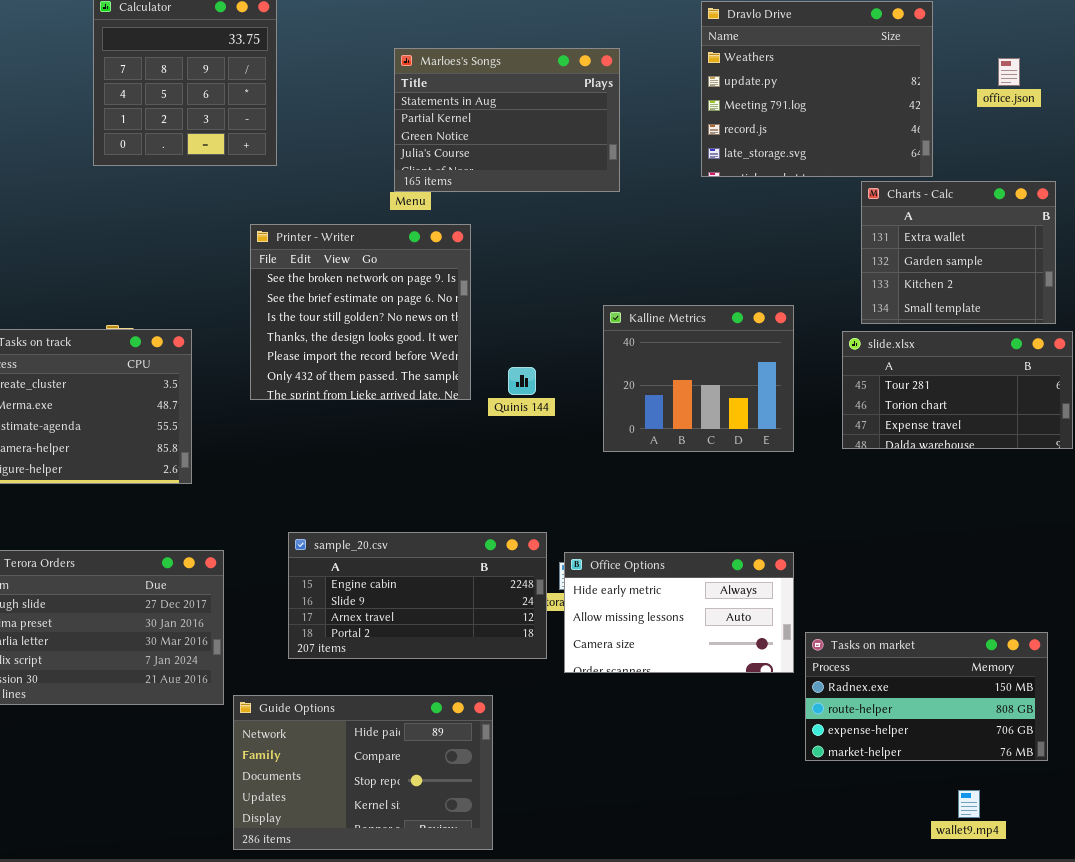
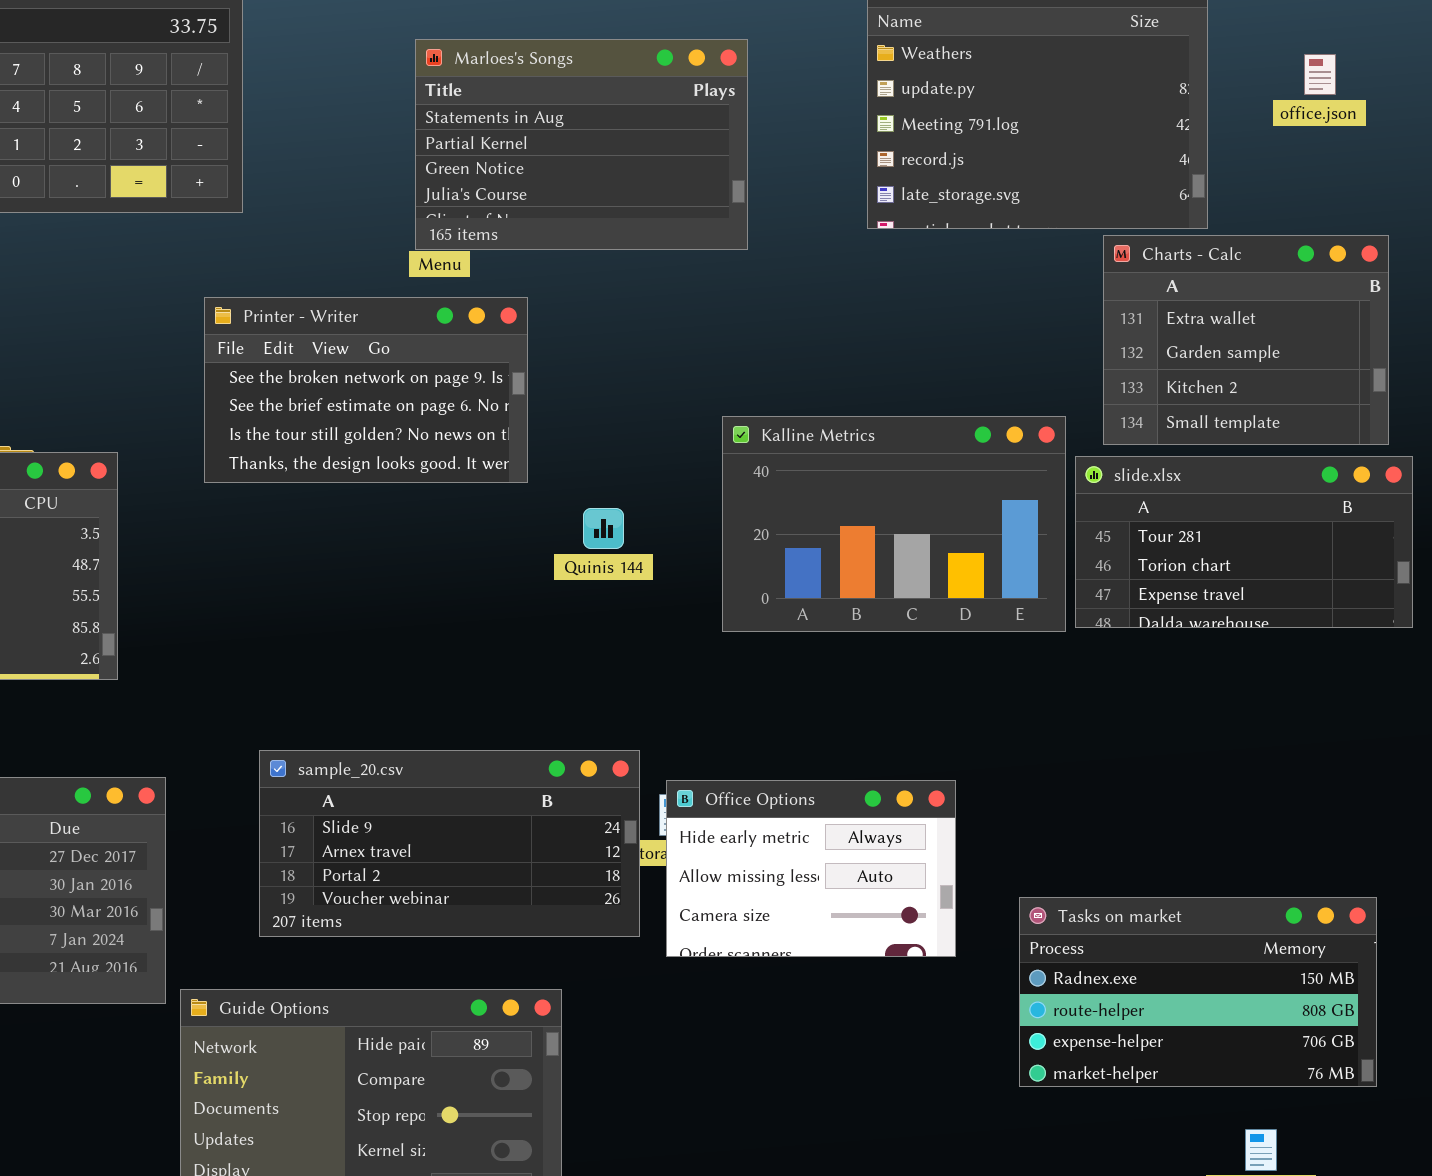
Printer - Writer: [250,224,471,400] -> [204,297,528,483], resized
Kalline Metrics: [603,305,794,452] -> [722,416,1066,632], resized
sample_20.csv: [288,532,547,659] -> [259,750,640,937], scrolled down 1 row
Office Options: [564,552,794,673] -> [666,780,956,957], resized

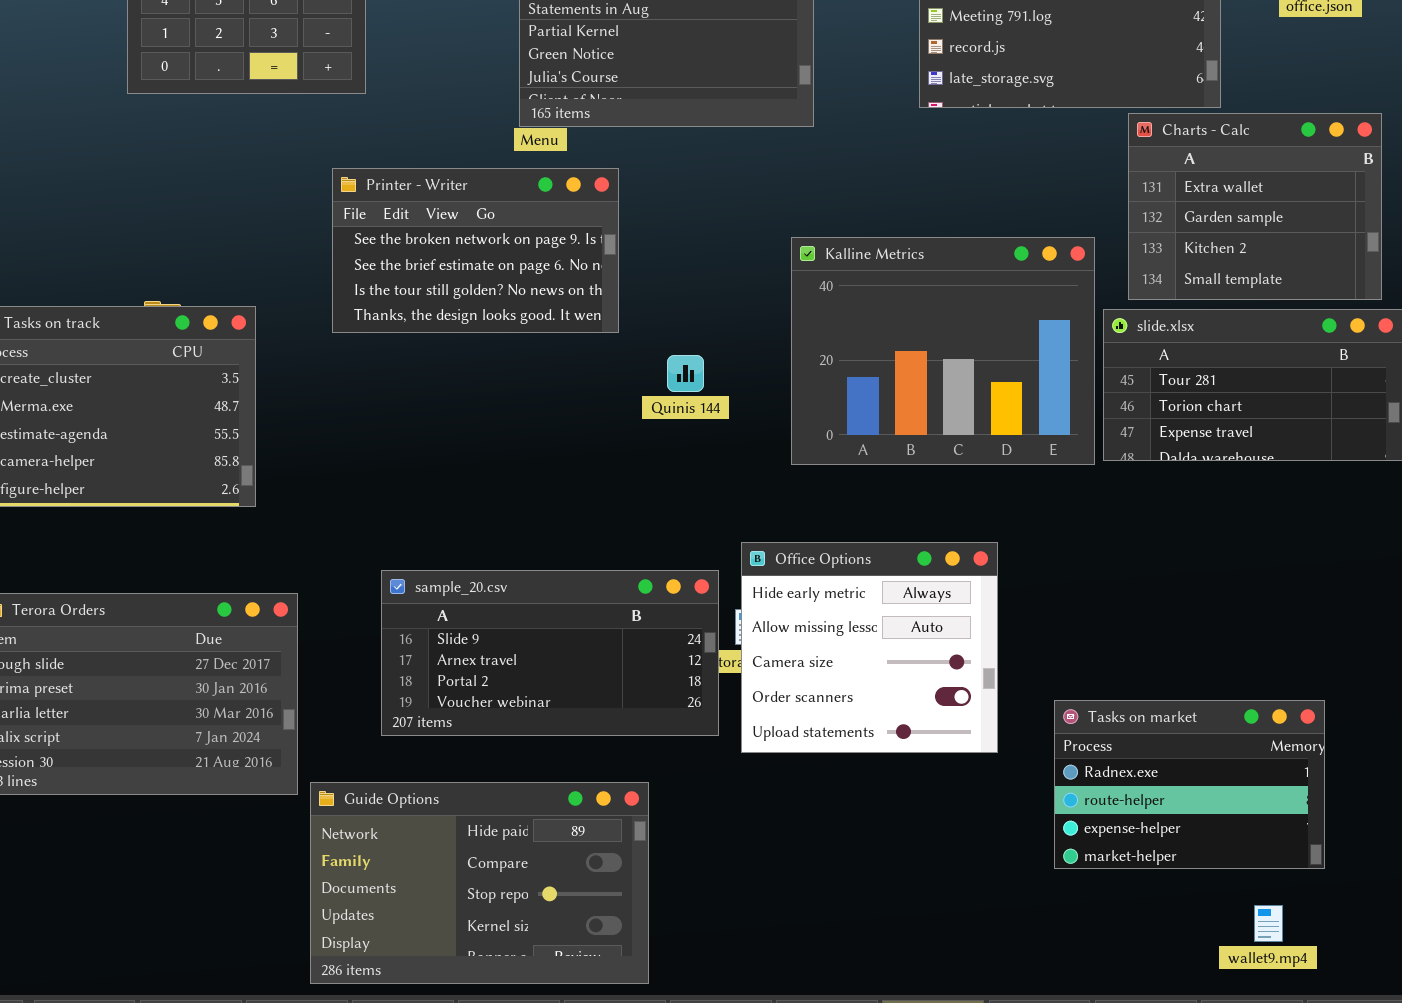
Kalline Metrics: [722,416,1066,632] -> [791,237,1095,465], resized
Office Options: [666,780,956,957] -> [741,542,998,753], resized
Tasks on market: [1019,897,1377,1087] -> [1054,700,1325,869], resized

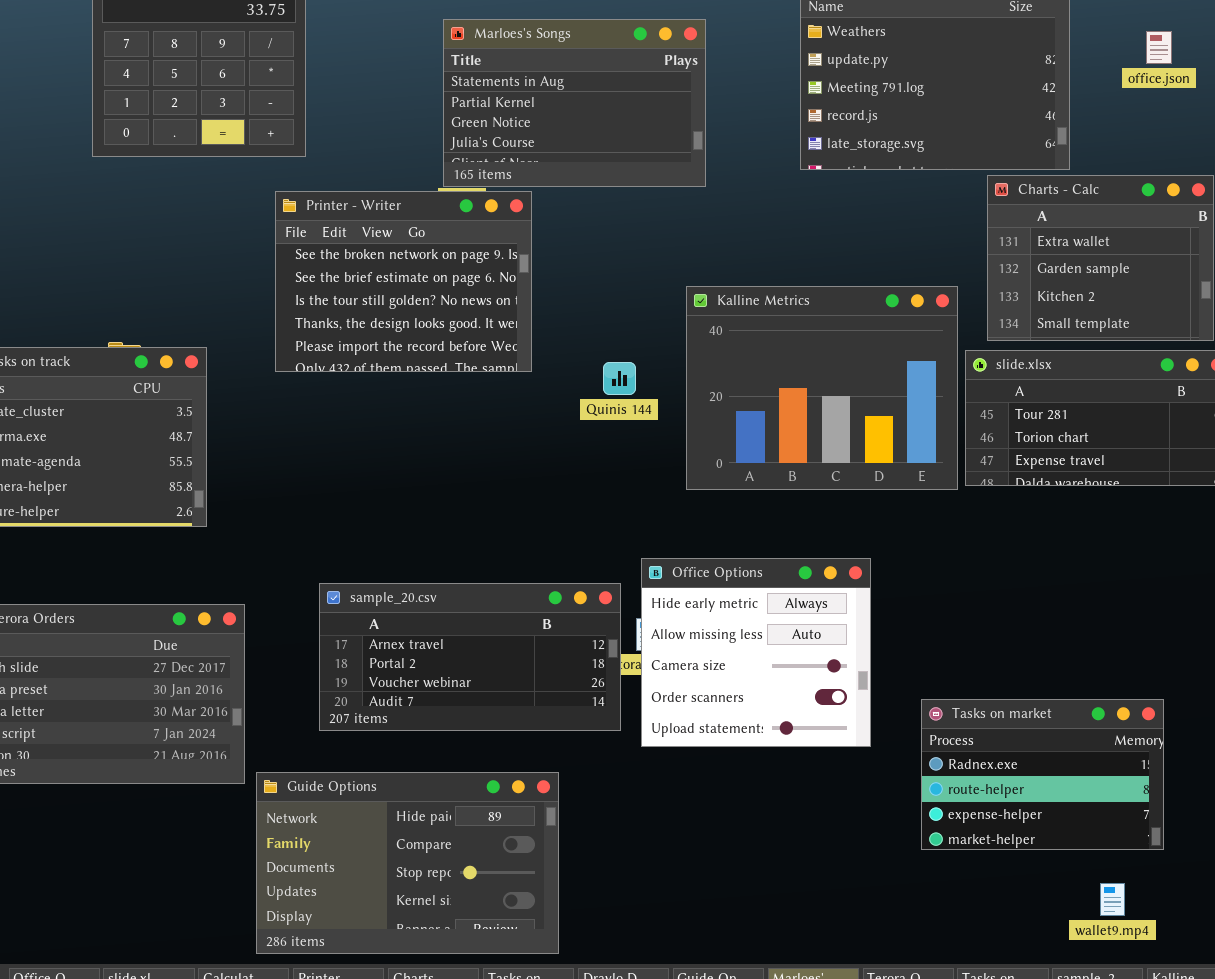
Printer - Writer: [332,168,619,333] -> [275,191,532,372], resized
Quinis 144: [667,355,704,392] -> [603,362,636,395], moved
sample_20.csv: [381,570,719,736] -> [319,583,621,731], scrolled down 1 row

